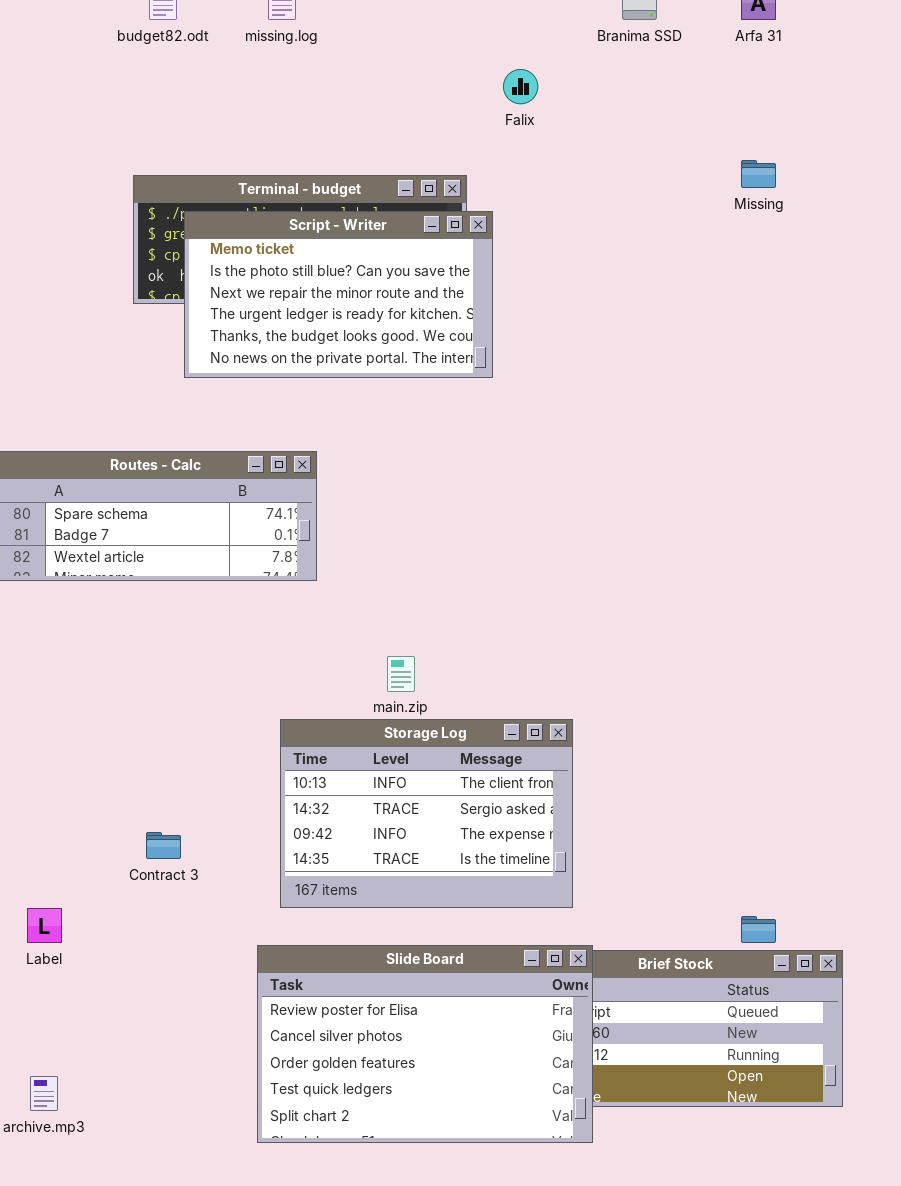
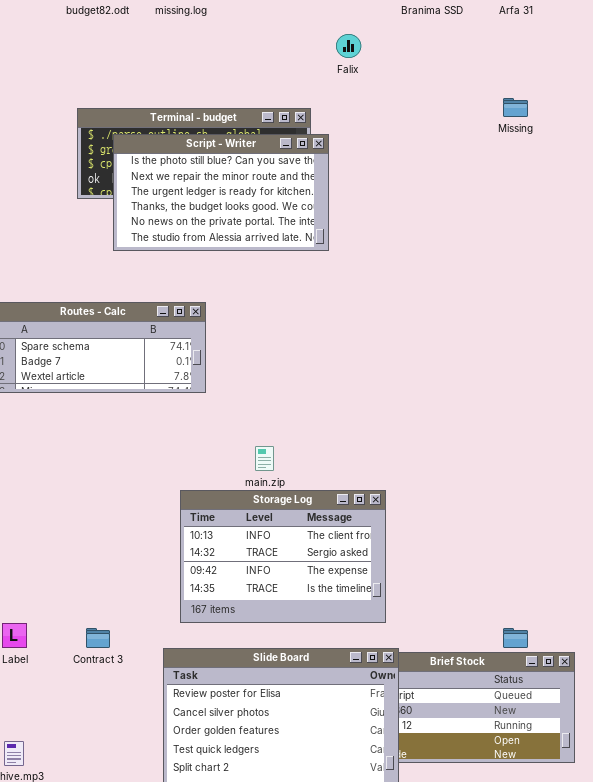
Script - Writer: [184,211,493,378] -> [113,134,329,251], scrolled down 1 row
Contract 3: [146,832,181,859] -> [86,628,110,648], moved

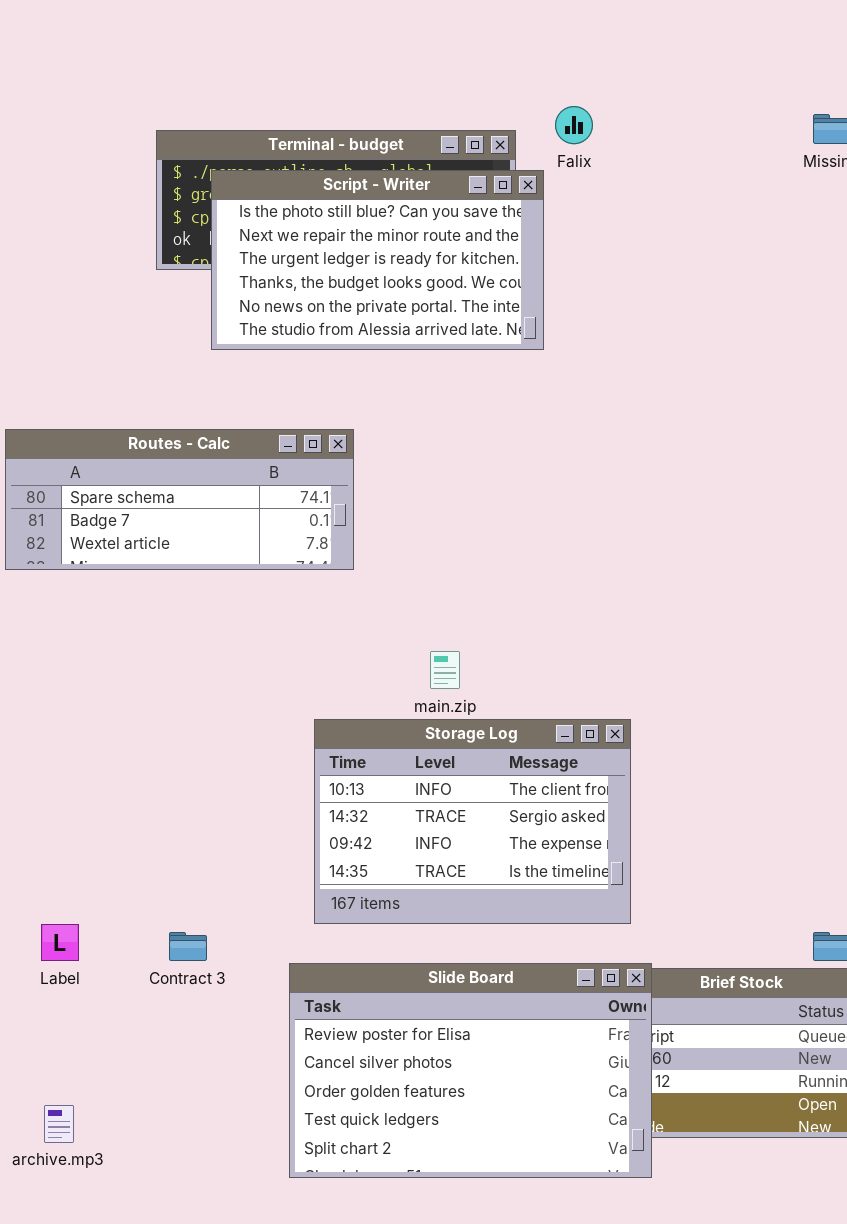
Falix: [336,34,361,58] -> [555,106,593,144], moved

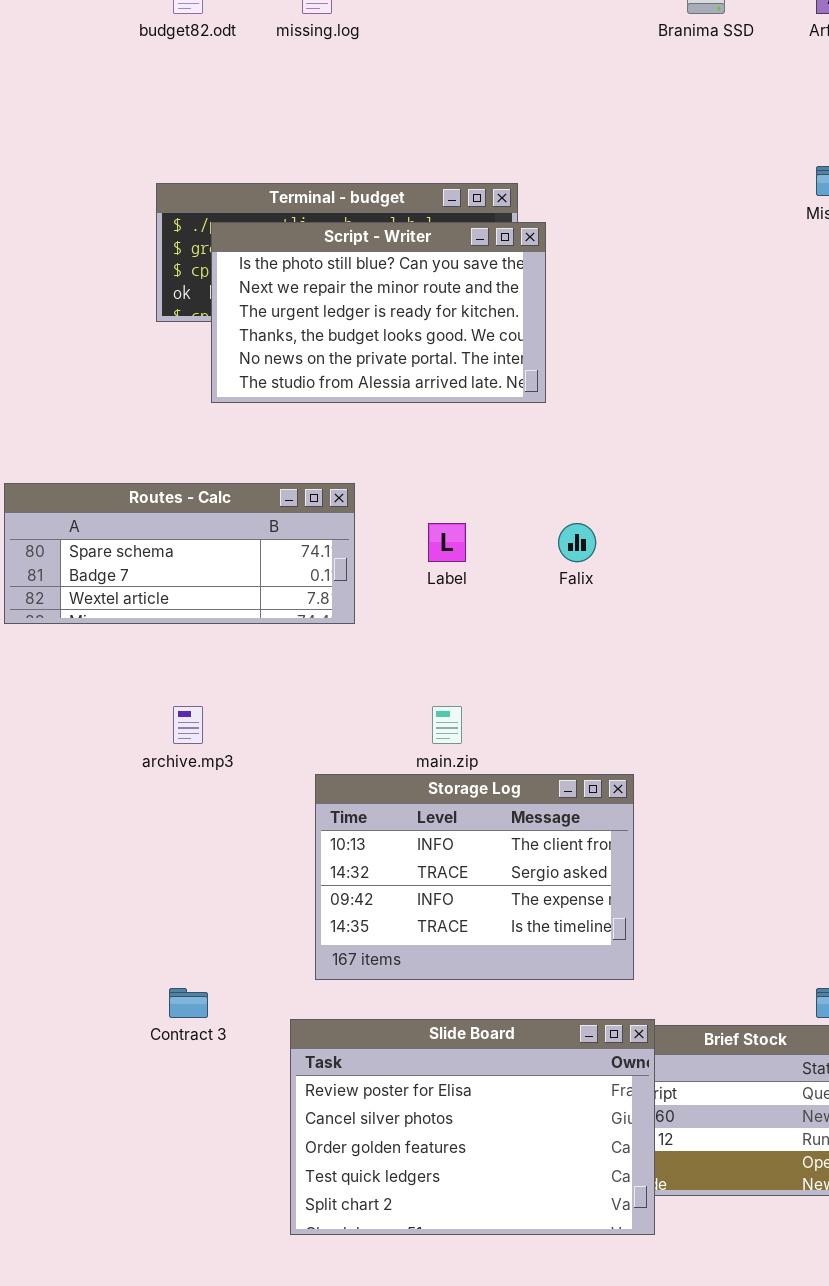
Falix: [555,106,593,144] -> [558,523,596,562], moved
Label: [41,924,79,961] -> [428,523,466,562], moved
archive.mp3: [44,1105,74,1143] -> [173,706,203,744], moved

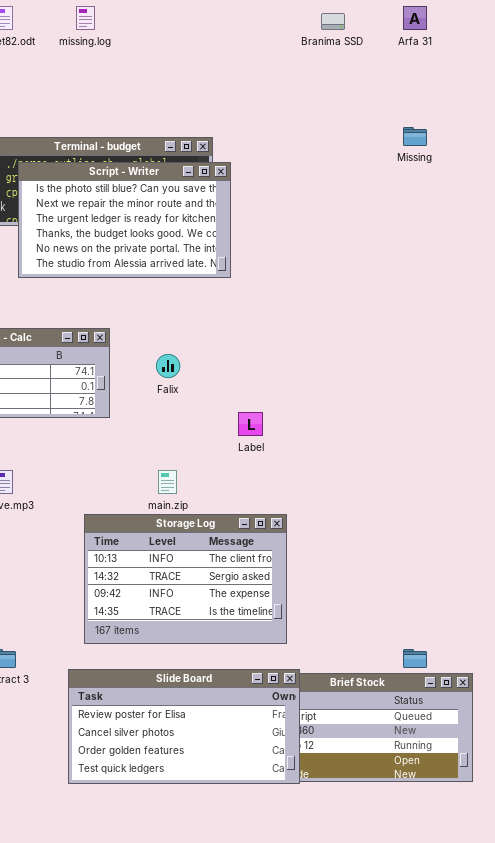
Label: [428,523,466,562] -> [238,412,263,436], moved
Falix: [558,523,596,562] -> [156,354,180,378], moved
Slide Board: [290,1019,655,1235] -> [68,669,300,784], resized

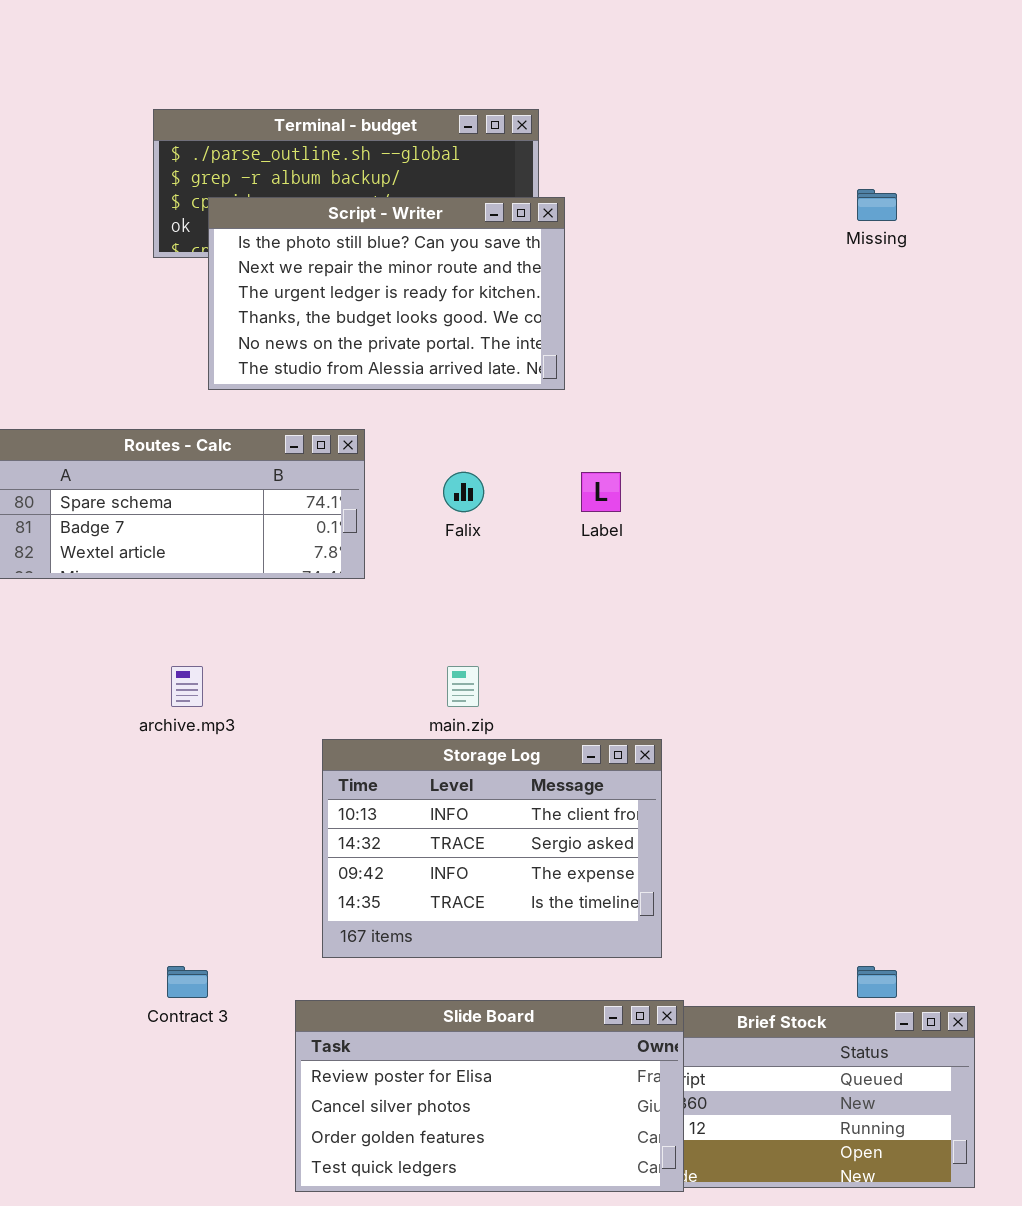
Missing: [403,127,427,146] -> [857,189,897,221], moved
Script - Writer: [18,162,231,278] -> [208,197,565,390], moved
Label: [238,412,263,436] -> [581,472,621,512], moved

